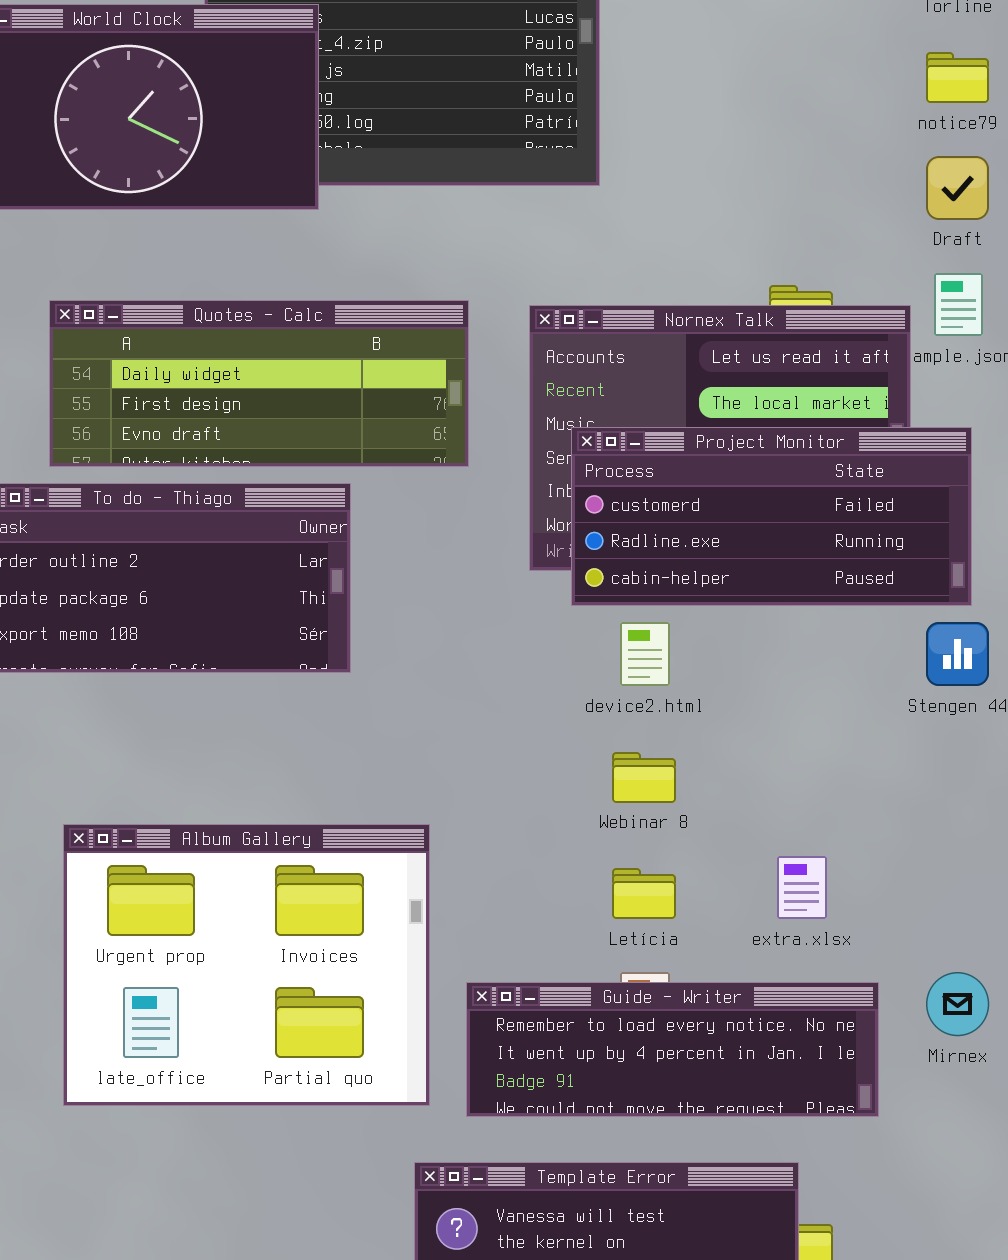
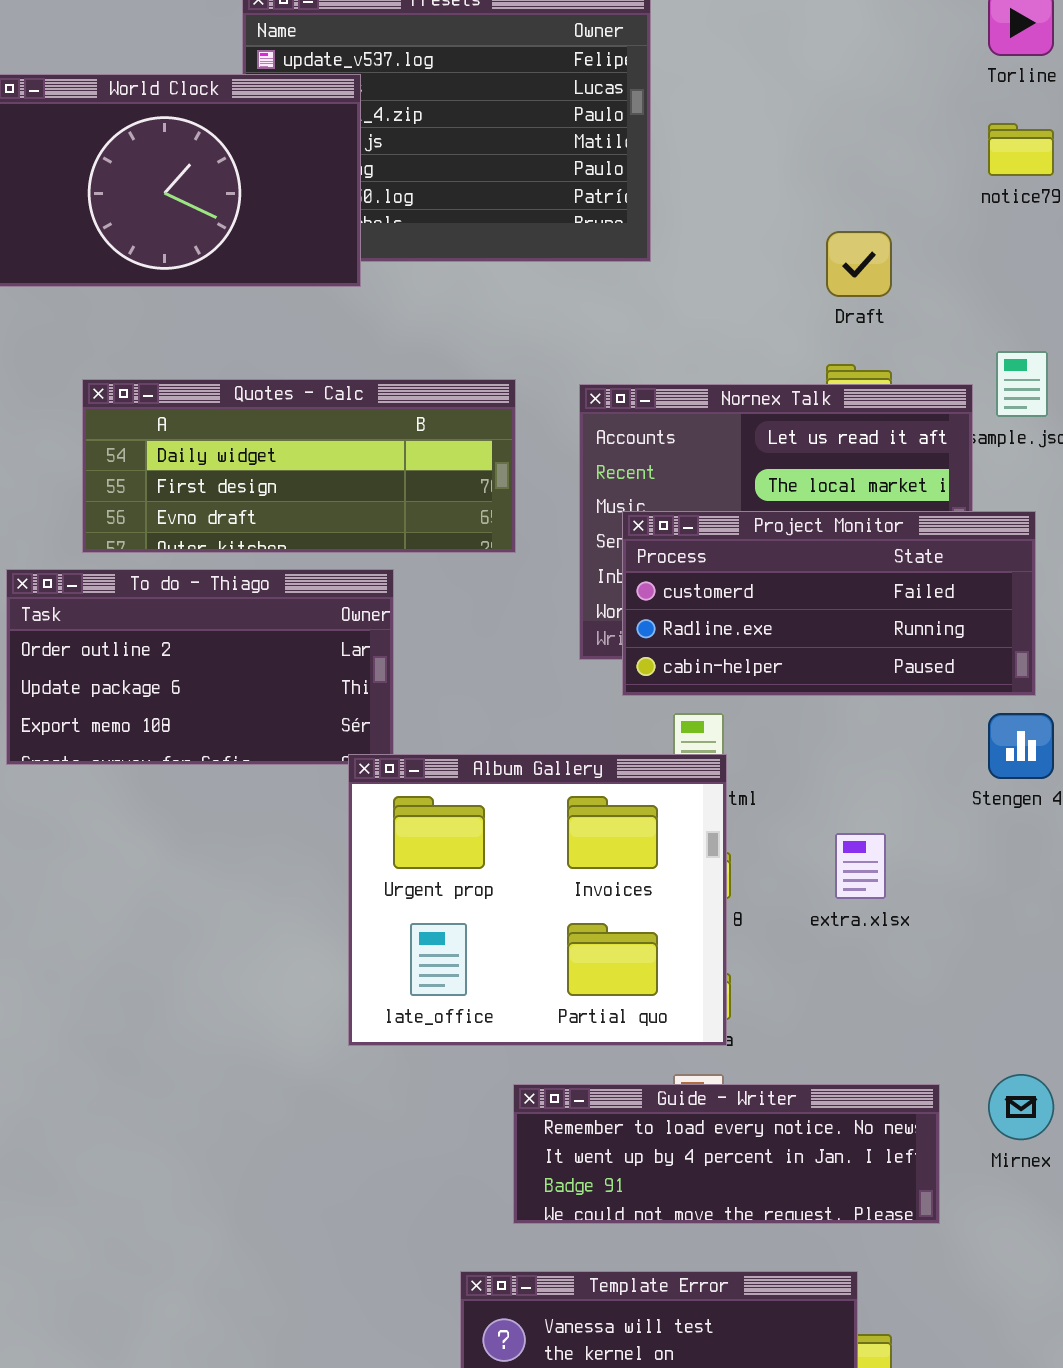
Draft: [926,156,989,220] -> [826,231,892,297], moved
Album Gallery: [63,824,430,1106] -> [348,754,727,1046], moved
extra.xlsx: [777,856,827,919] -> [835,833,886,899], moved

